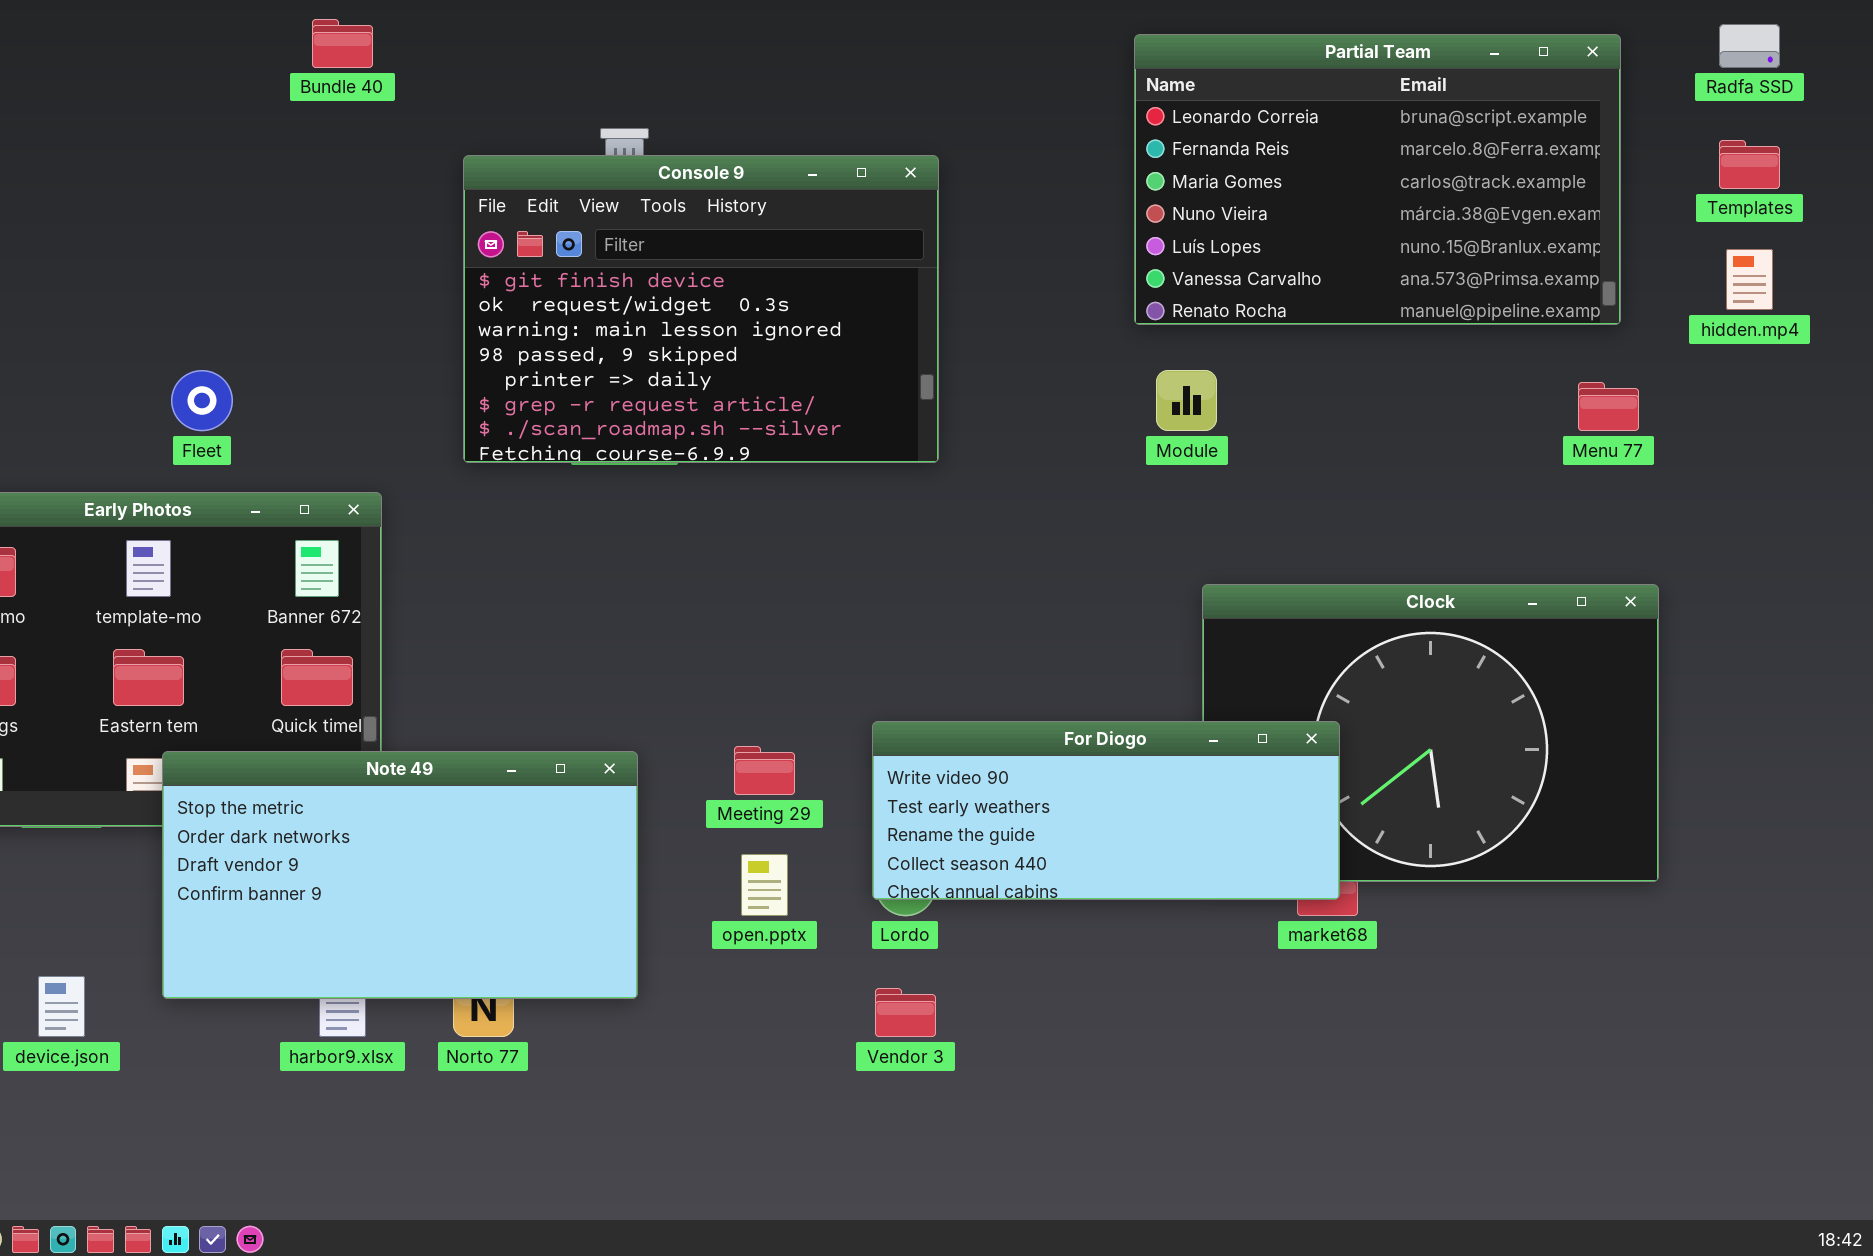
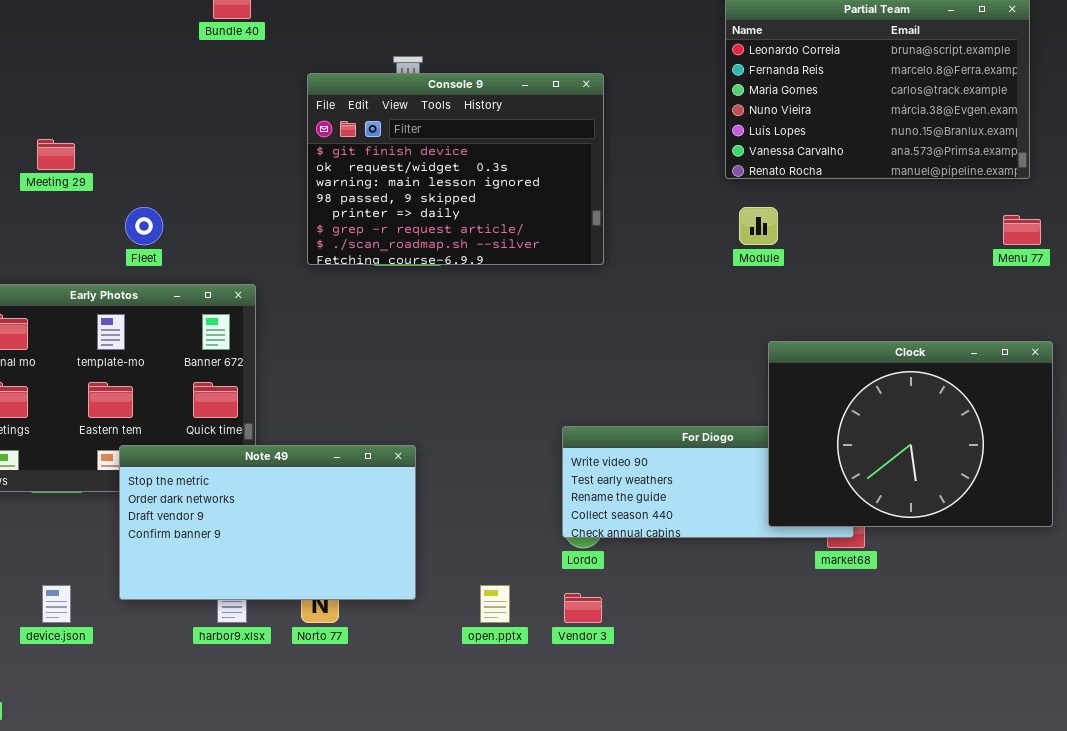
Clock: [1202,584,1659,882] -> [768,341,1053,527], raised
Meeting 29: [734,746,795,795] -> [37,139,75,170], moved
open.pptx: [741,854,788,916] -> [480,585,510,623], moved

